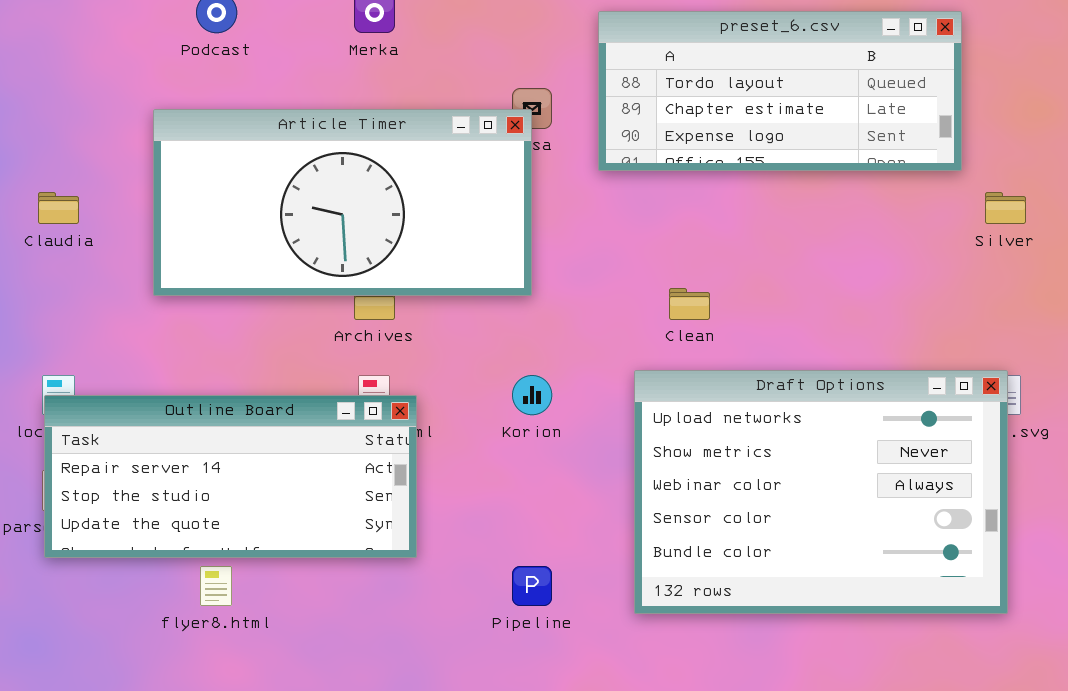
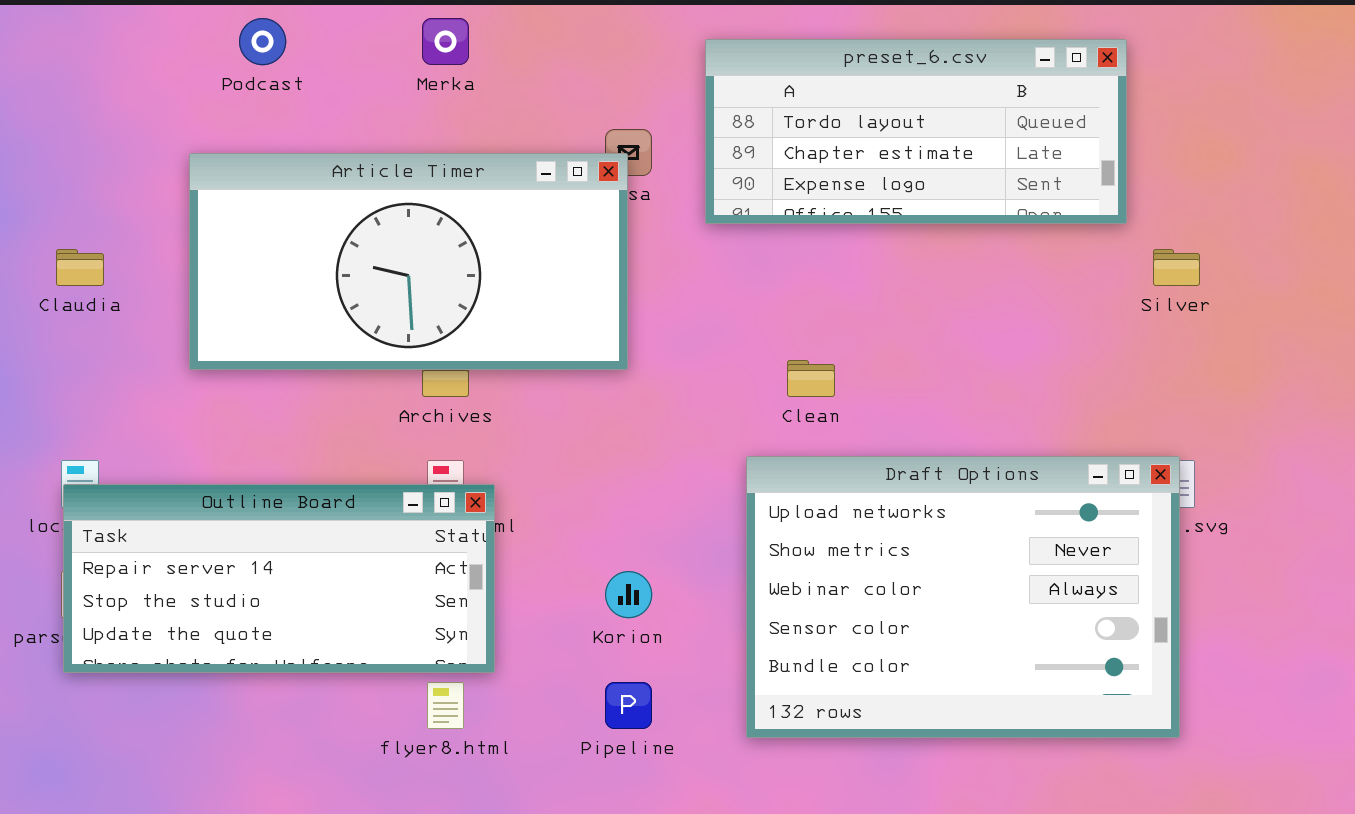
Korion: [512,375,552,415] -> [605,571,652,618], moved
flyer8.html: [200,566,232,606] -> [427,682,464,729], moved

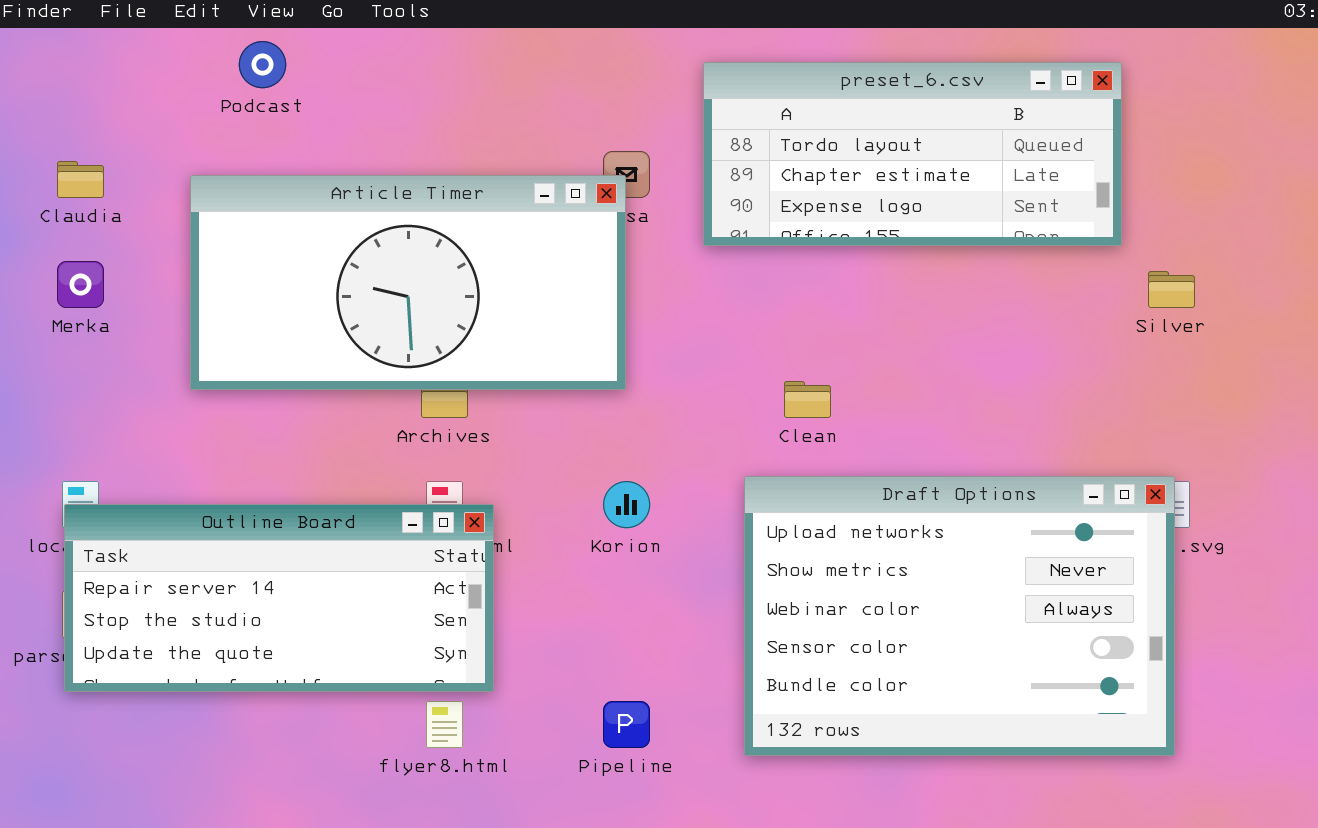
Merka: [422,18,469,65] -> [57,261,104,308], moved
Claudia: [56,249,104,286] -> [57,161,104,198], moved
Korion: [605,571,652,618] -> [603,481,650,528], moved

